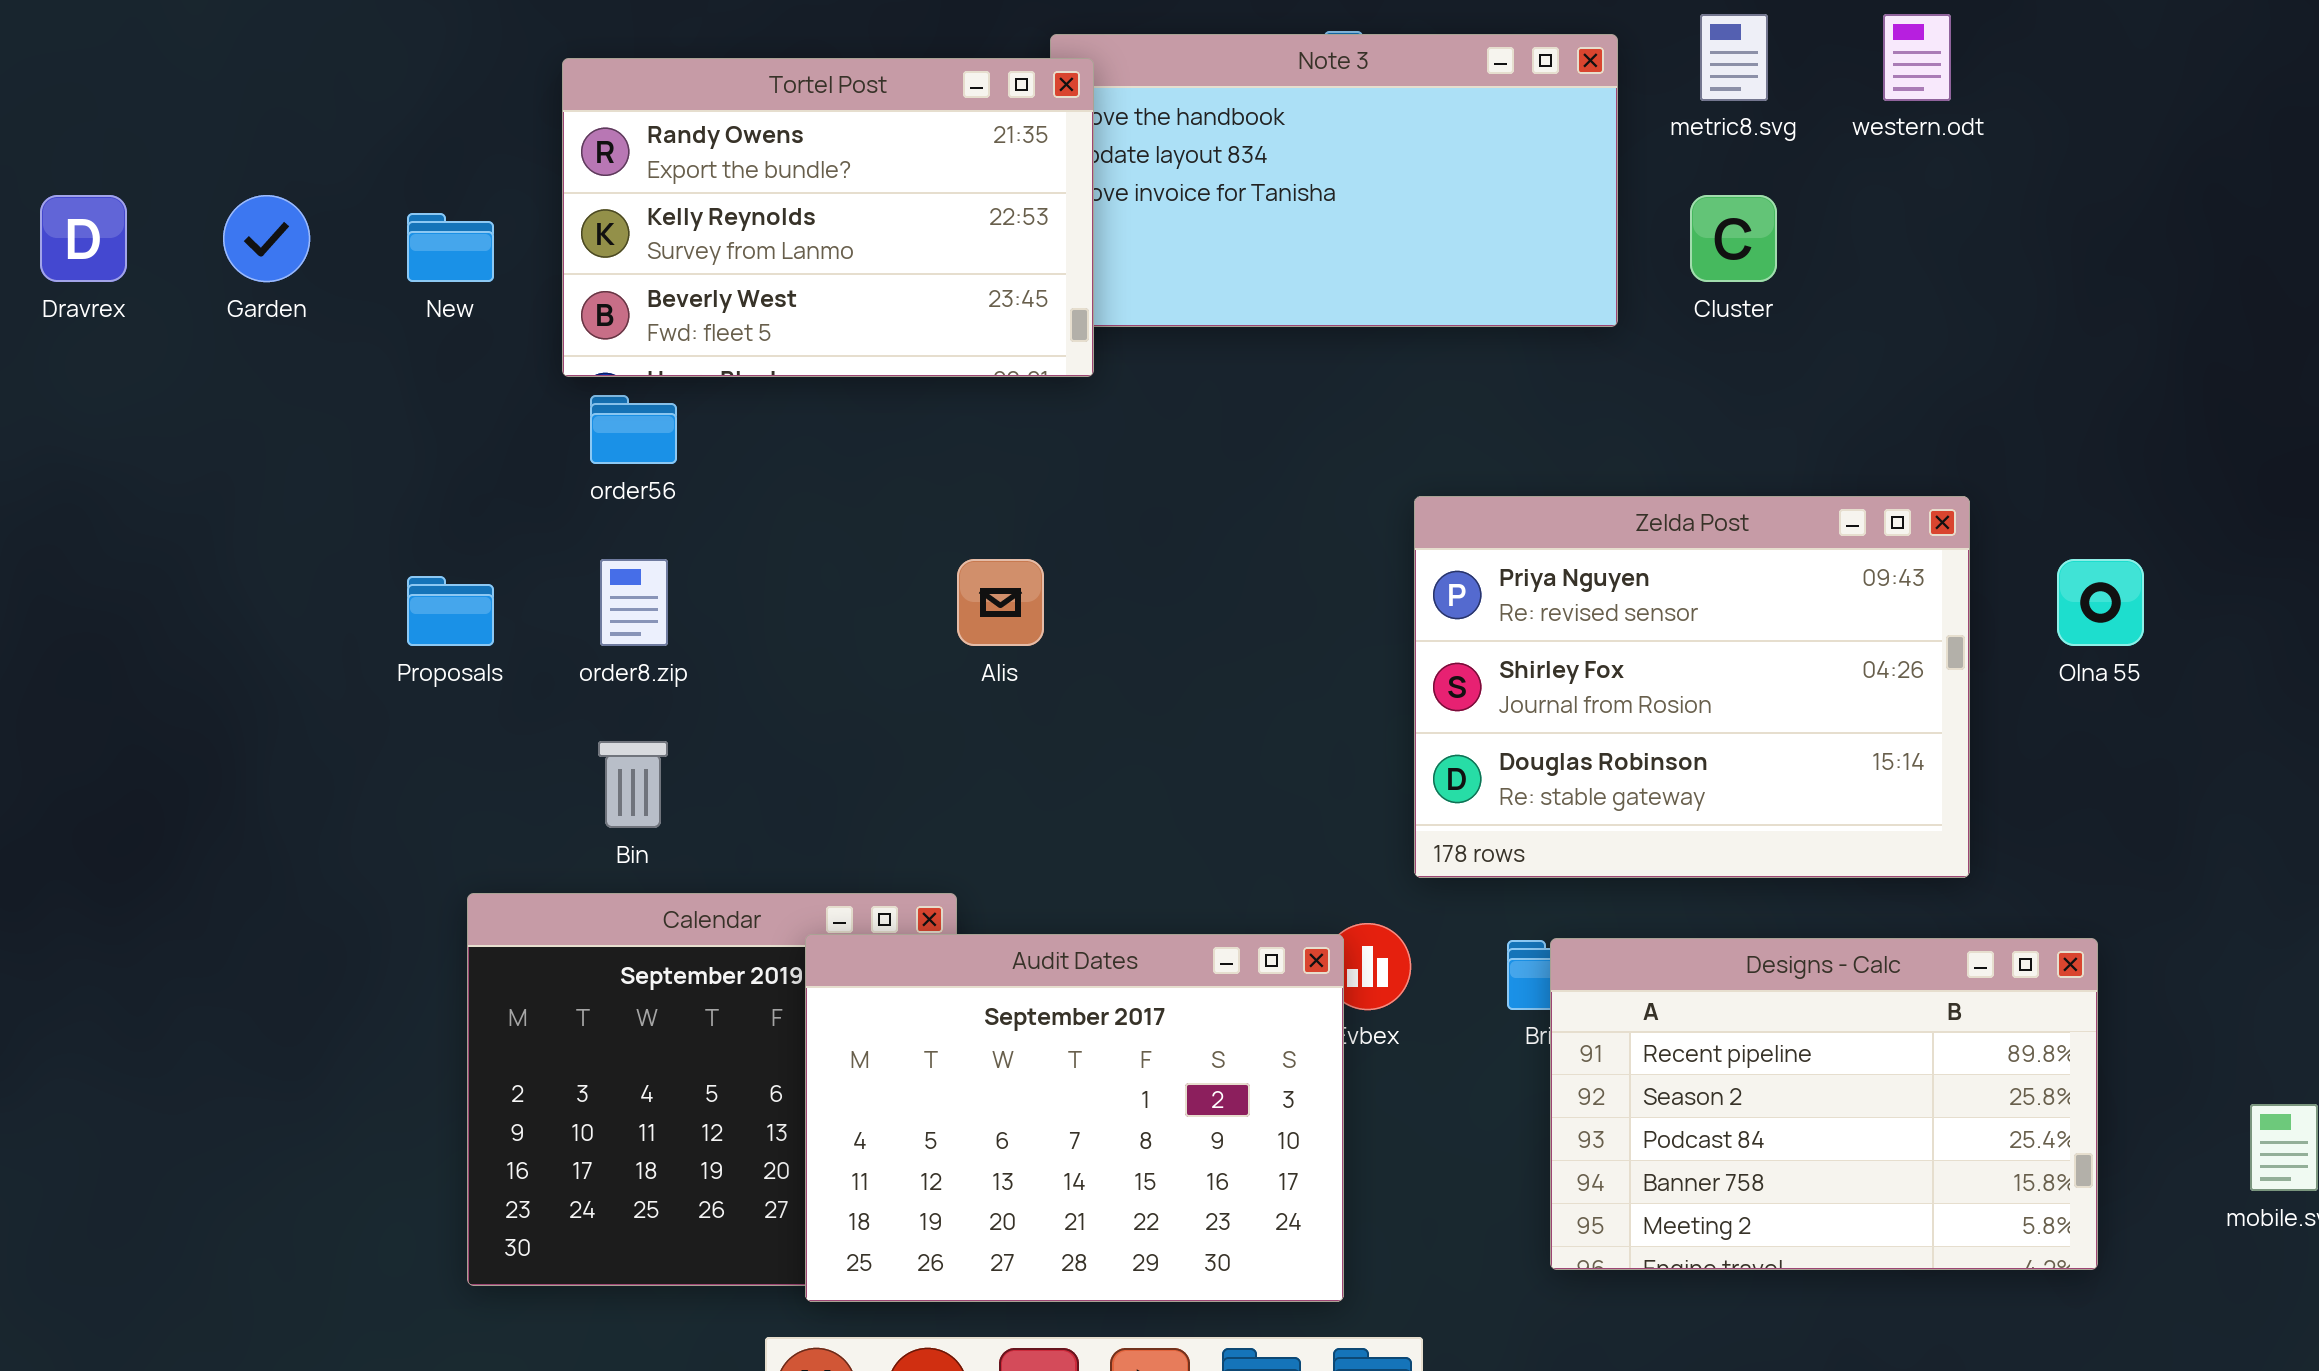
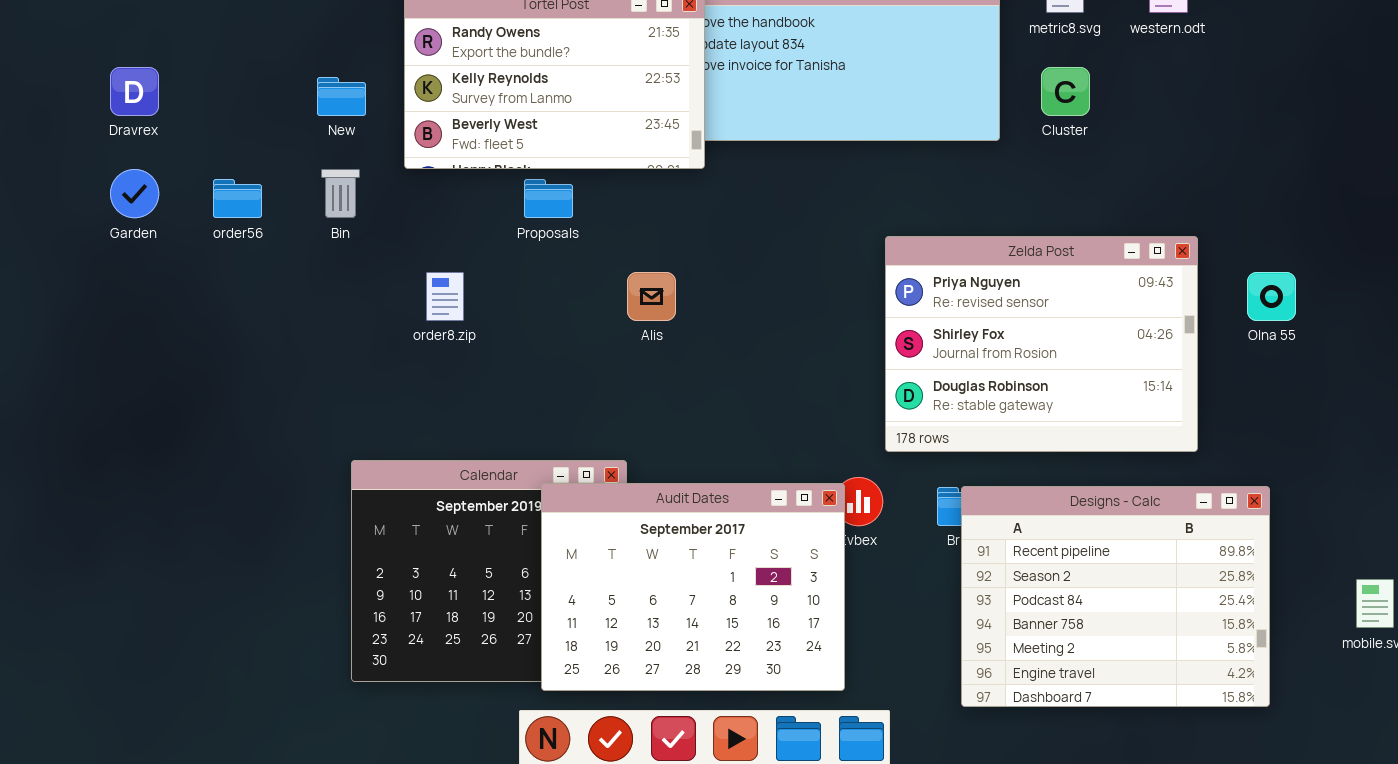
Garden: [223,195,310,282] -> [110,169,159,218], moved
order56: [590,395,677,464] -> [213,179,262,218], moved
Proposals: [407,576,494,646] -> [524,179,573,218], moved
Bin: [598,741,668,828] -> [321,169,360,218], moved
Designs - Calc: [1550,938,2098,1270] -> [961,486,1270,707], resized

